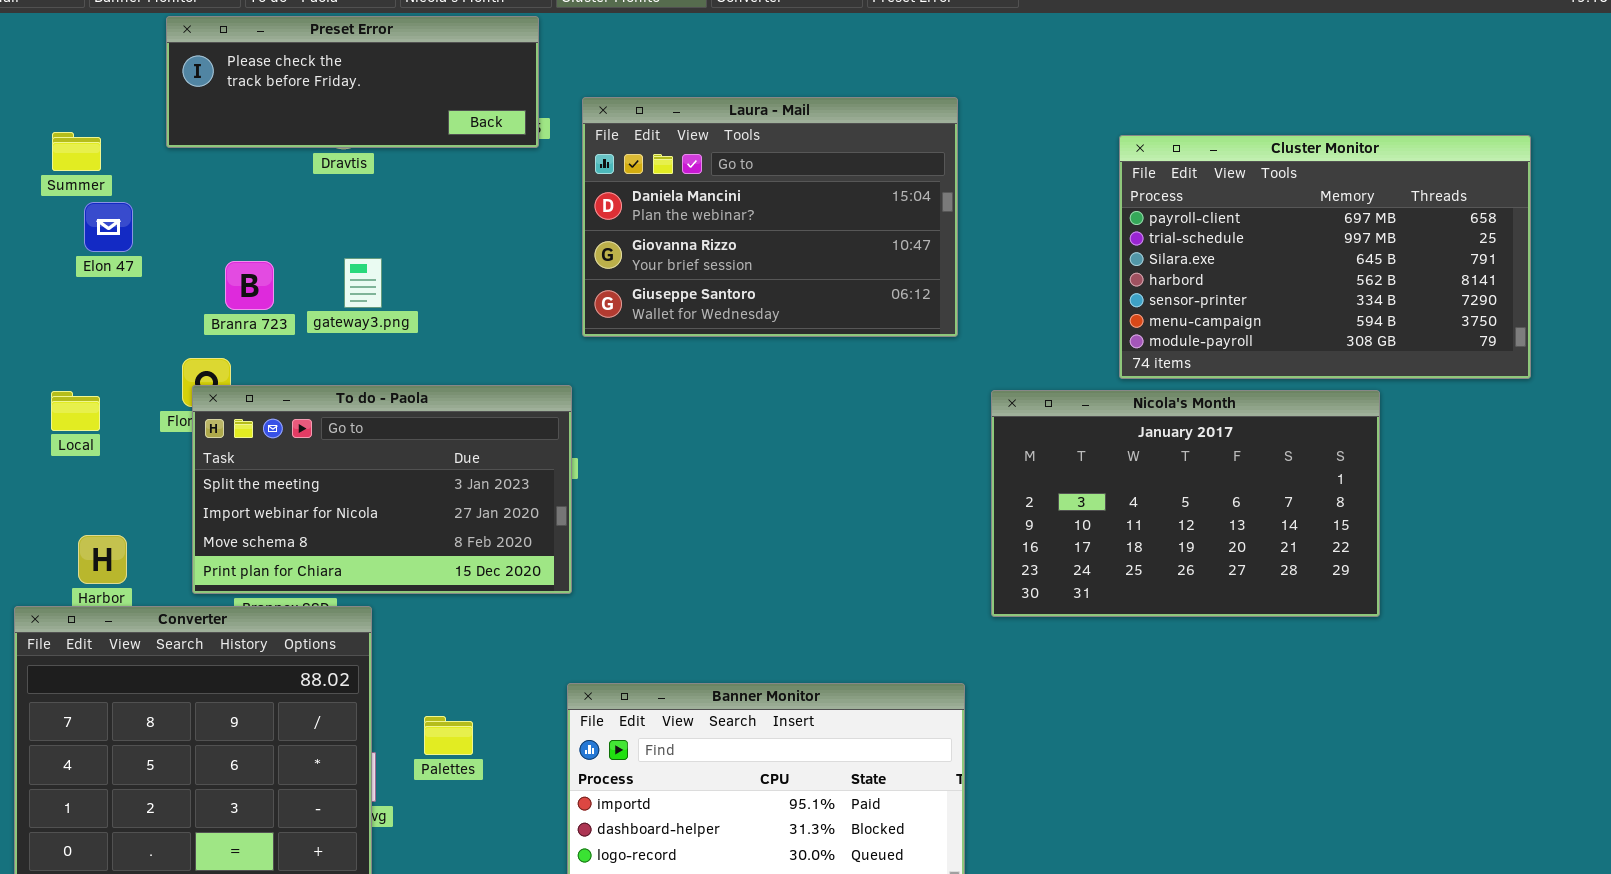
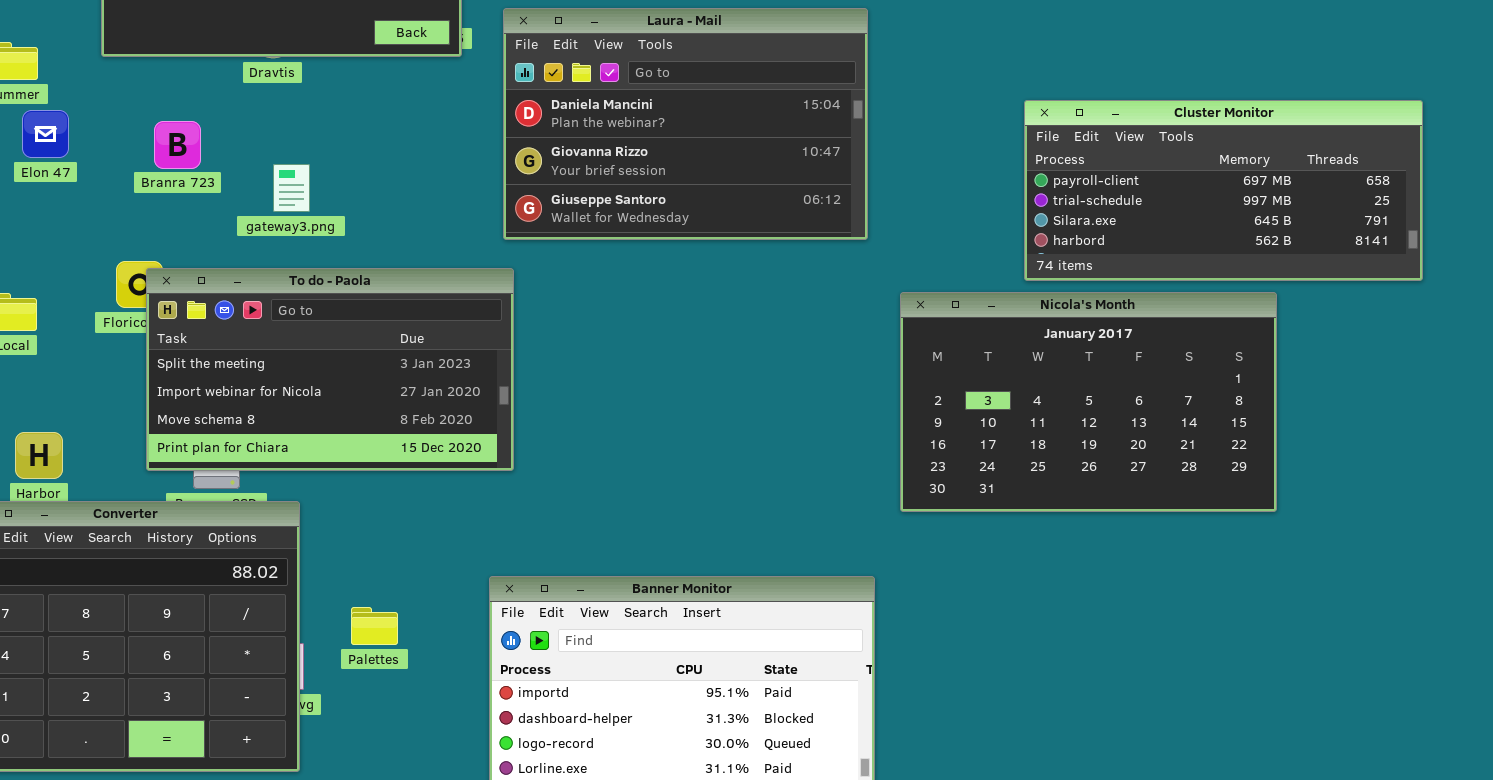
Cluster Monitor: [1119,135,1531,379] -> [1024,100,1423,281], resized
Branra 723: [225,261,274,310] -> [154,121,201,169], moved
To do - Paola: [192,385,572,594] -> [146,268,514,471], moved

